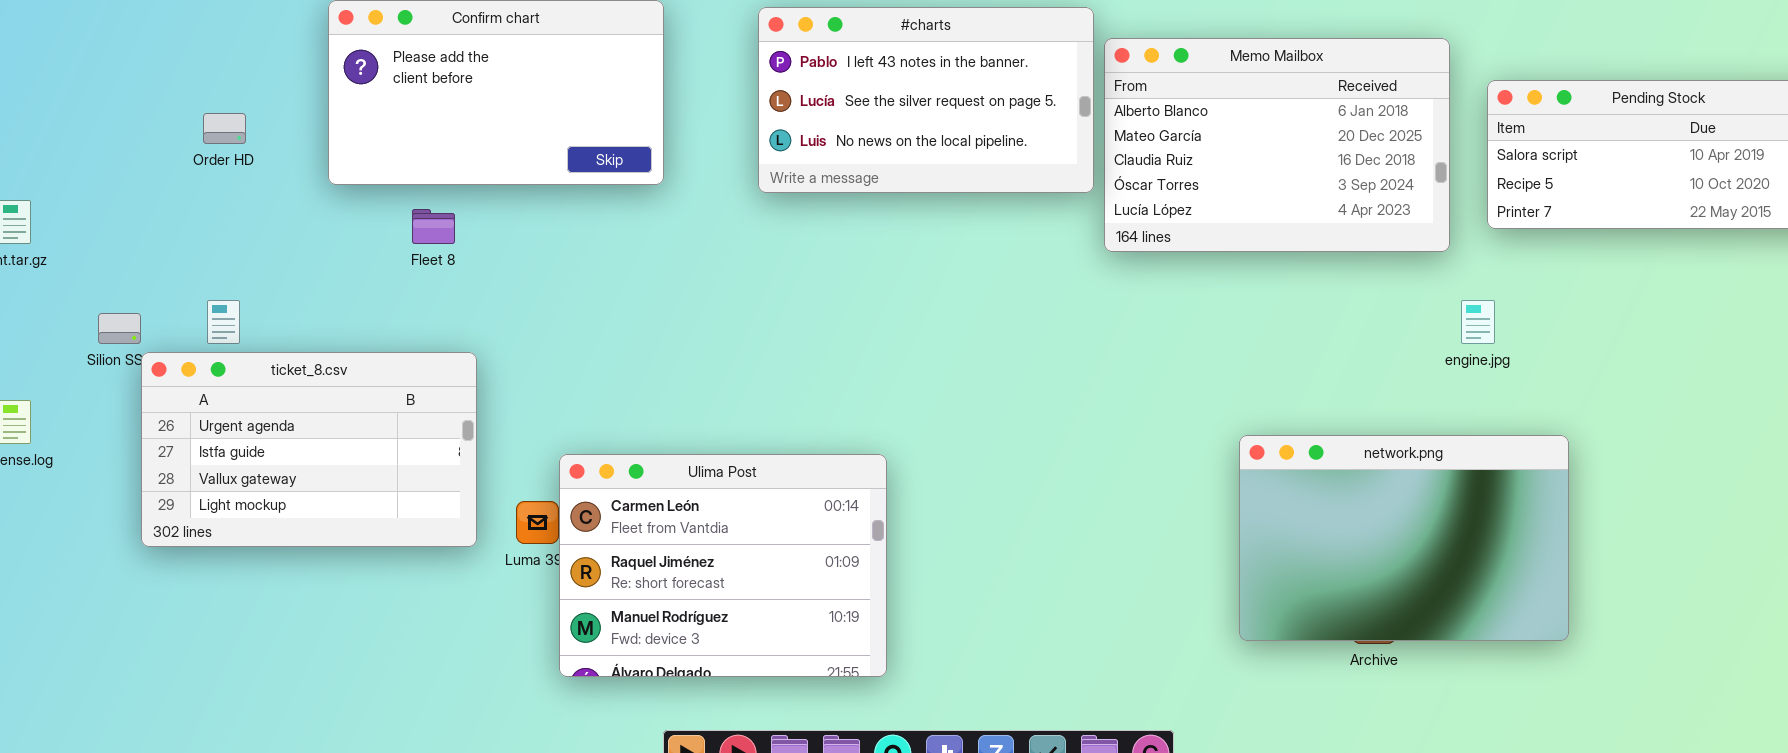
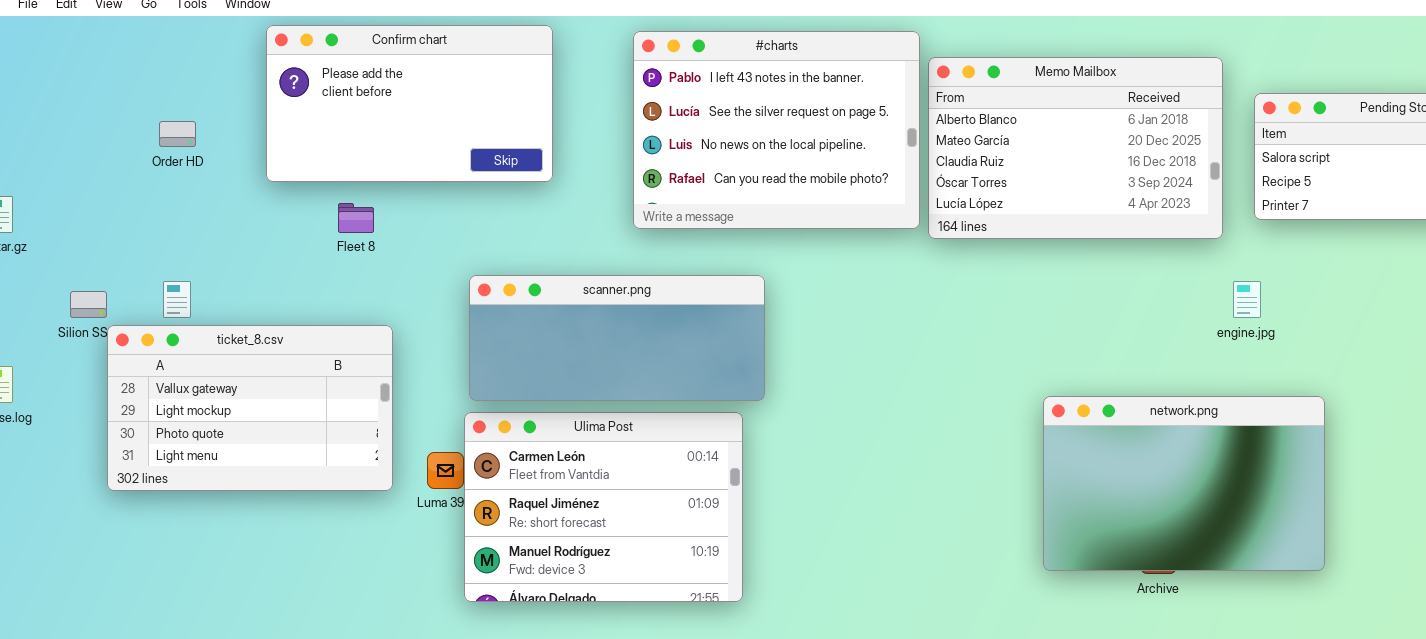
#charts: [758,7,1094,193] -> [633,31,920,229], resized
scanner.png: none -> [469,275,765,401], opened
ticket_8.csv: [141,352,477,547] -> [107,325,393,491], scrolled down 2 rows

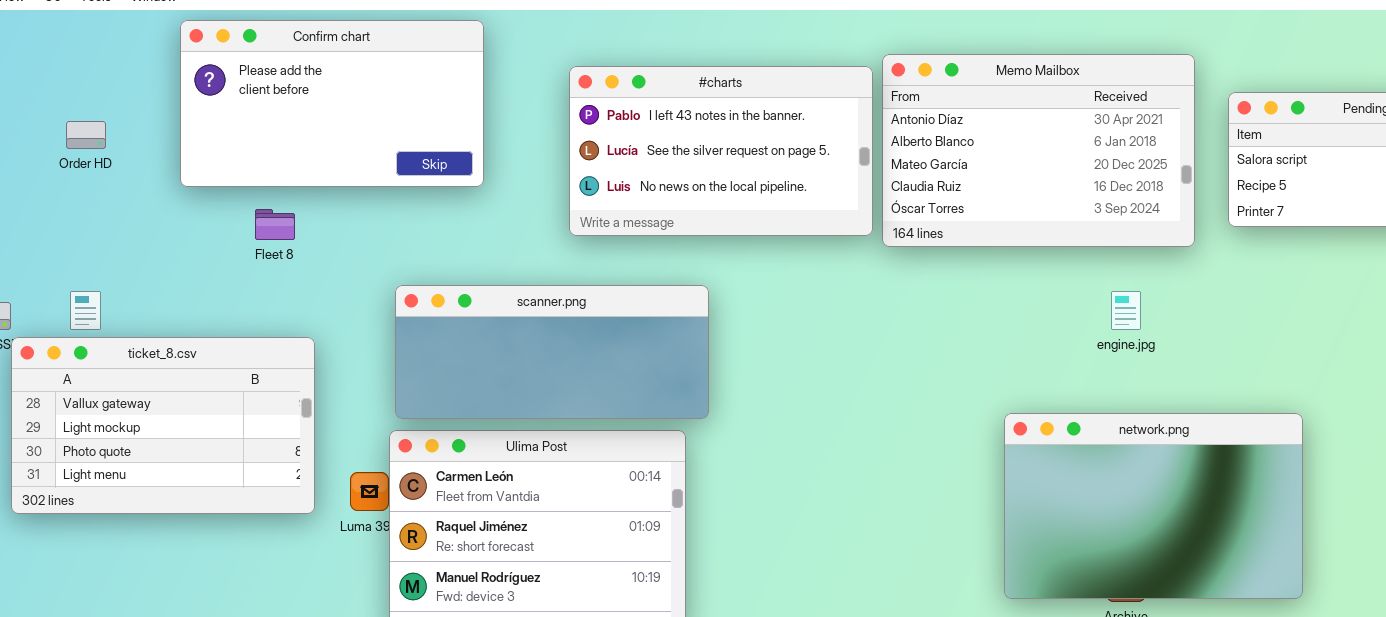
#charts: [633,31,920,229] -> [569,66,873,236], resized
Memo Mailbox: [928,57,1223,239] -> [882,54,1195,247], scrolled up 1 row
engine.jpg: [1233,281,1261,318] -> [1111,291,1141,330], moved

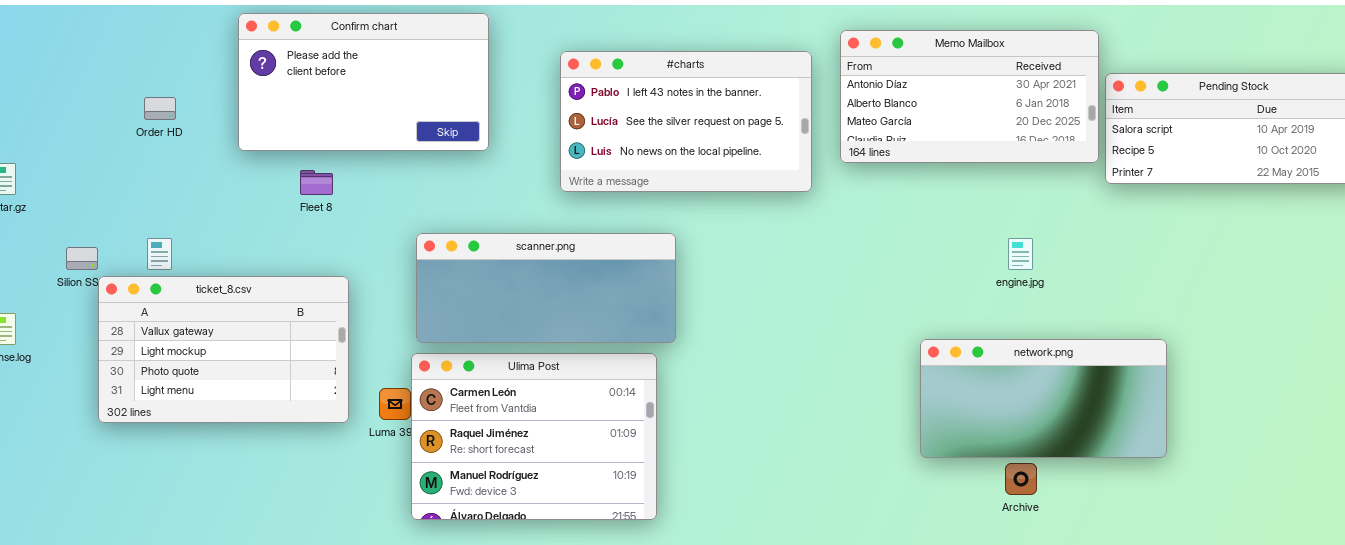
Memo Mailbox: [882,54,1195,247] -> [840,30,1099,163], moved, resized
network.png: [1004,413,1303,599] -> [920,339,1167,458], resized

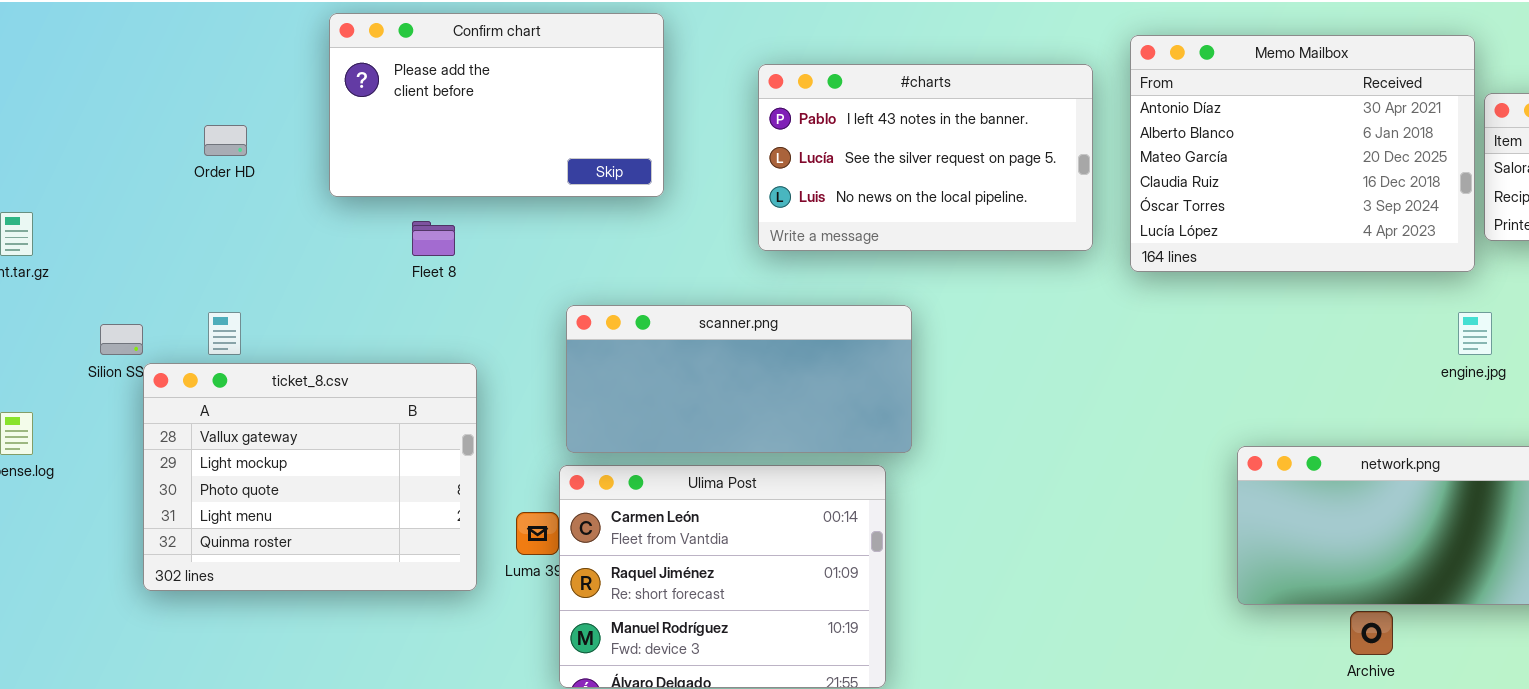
Memo Mailbox: [840,30,1099,163] -> [1130,35,1475,272], resized
engine.jpg: [1008,238,1033,270] -> [1458,312,1492,355], moved
ticket_8.csv: [98,276,349,423] -> [143,363,477,591], resized

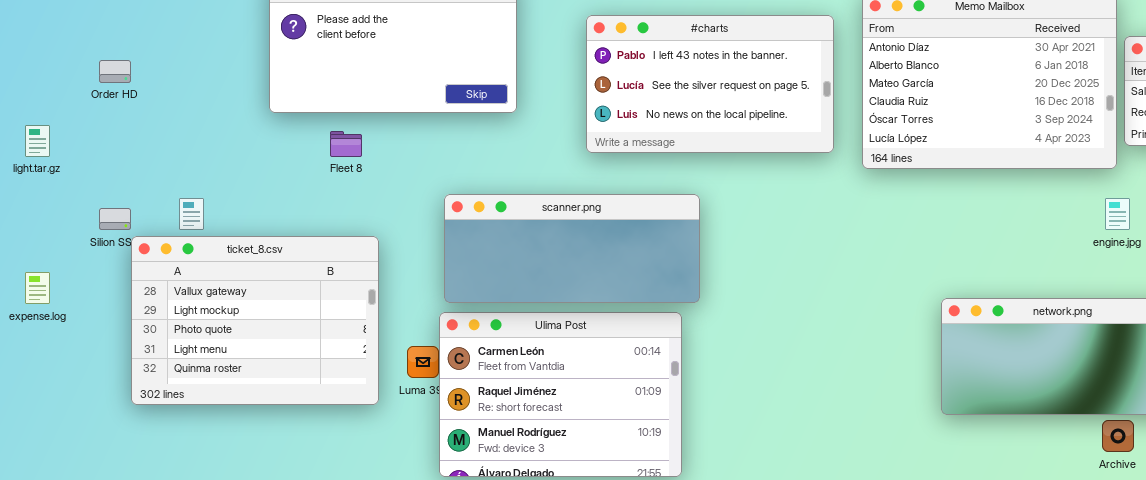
Order HD: [204,125,247,156] -> [99,60,131,83], moved
Archive: [1350,611,1393,655] -> [1102,420,1134,452], moved

